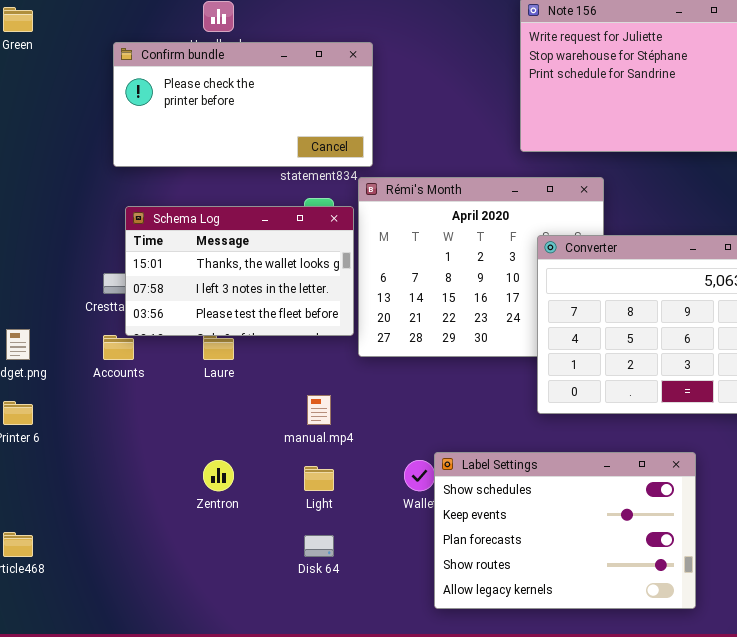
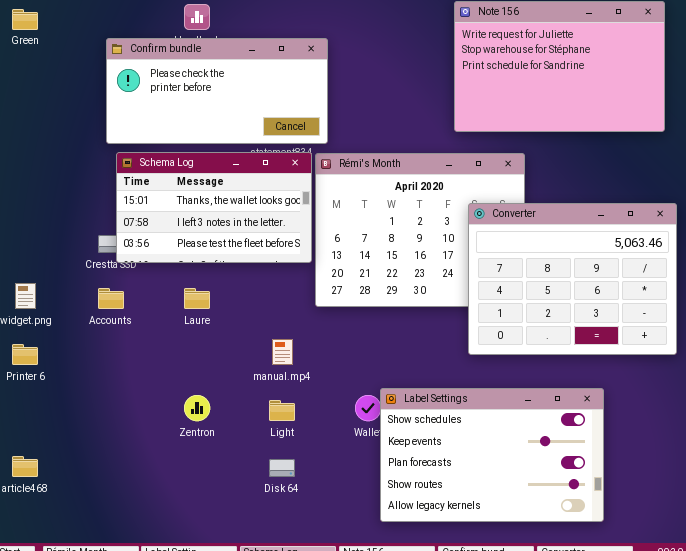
Schema Log: [125,206,354,336] -> [116,152,312,263], moved

